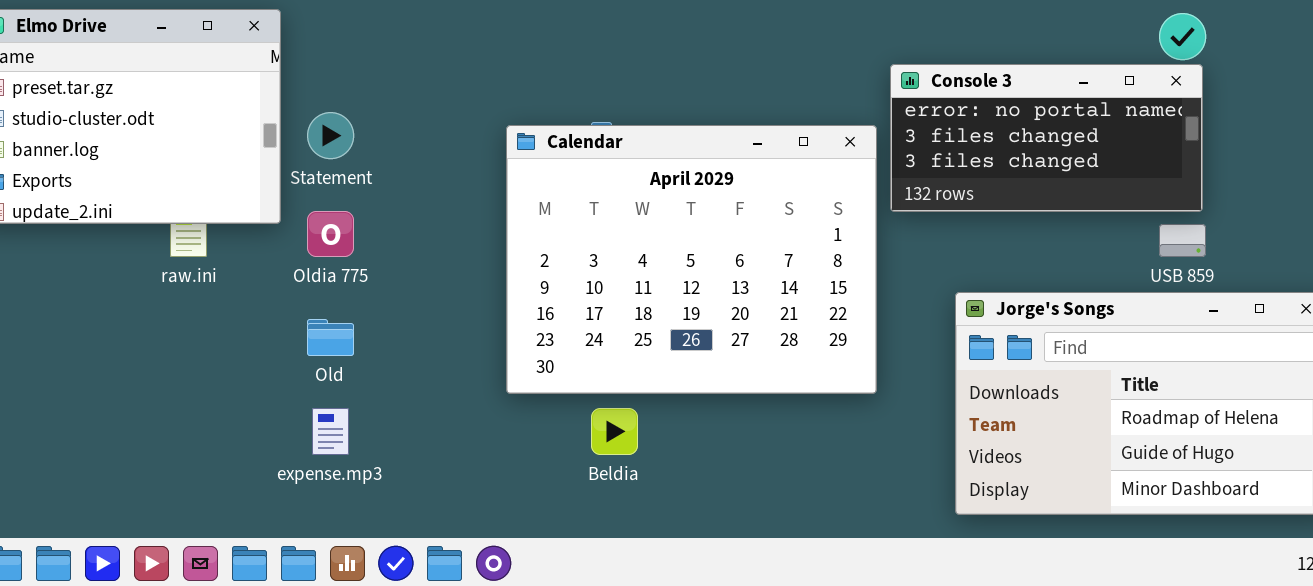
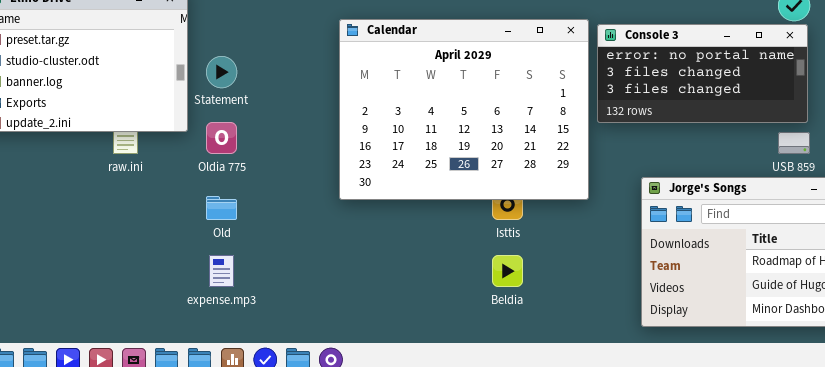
Calendar: [506,125,877,394] -> [339,19,589,200], moved
Beldia: [591,408,638,455] -> [492,255,523,287], moved

